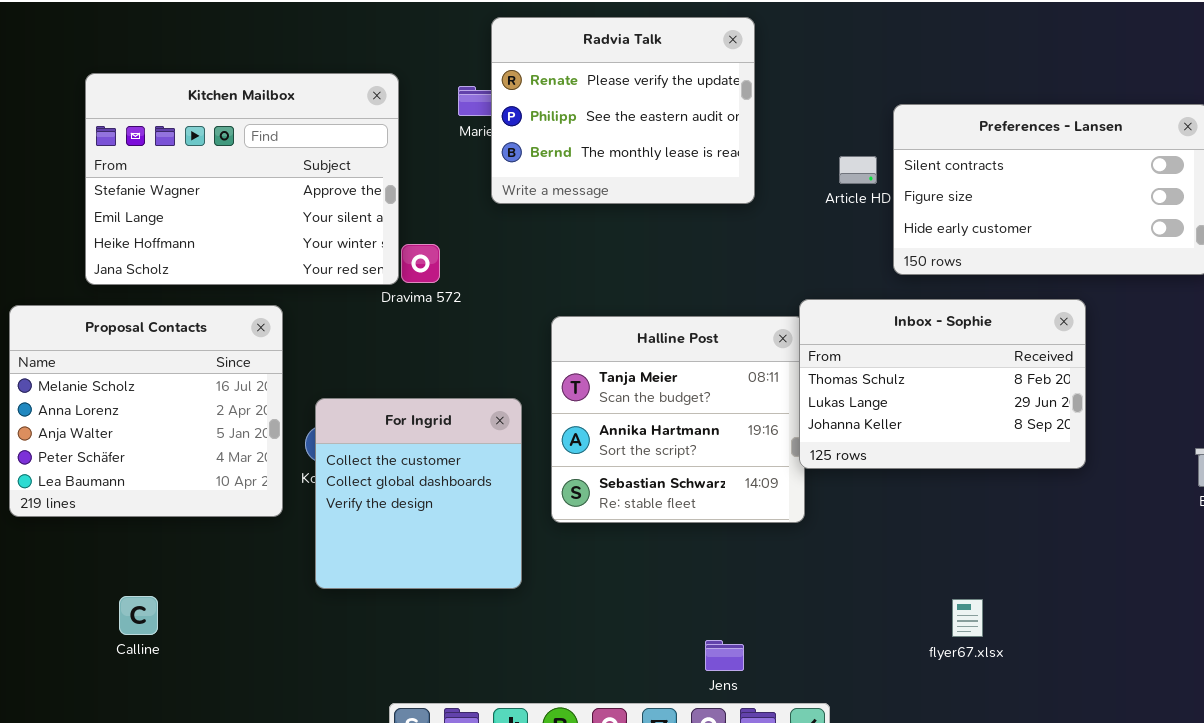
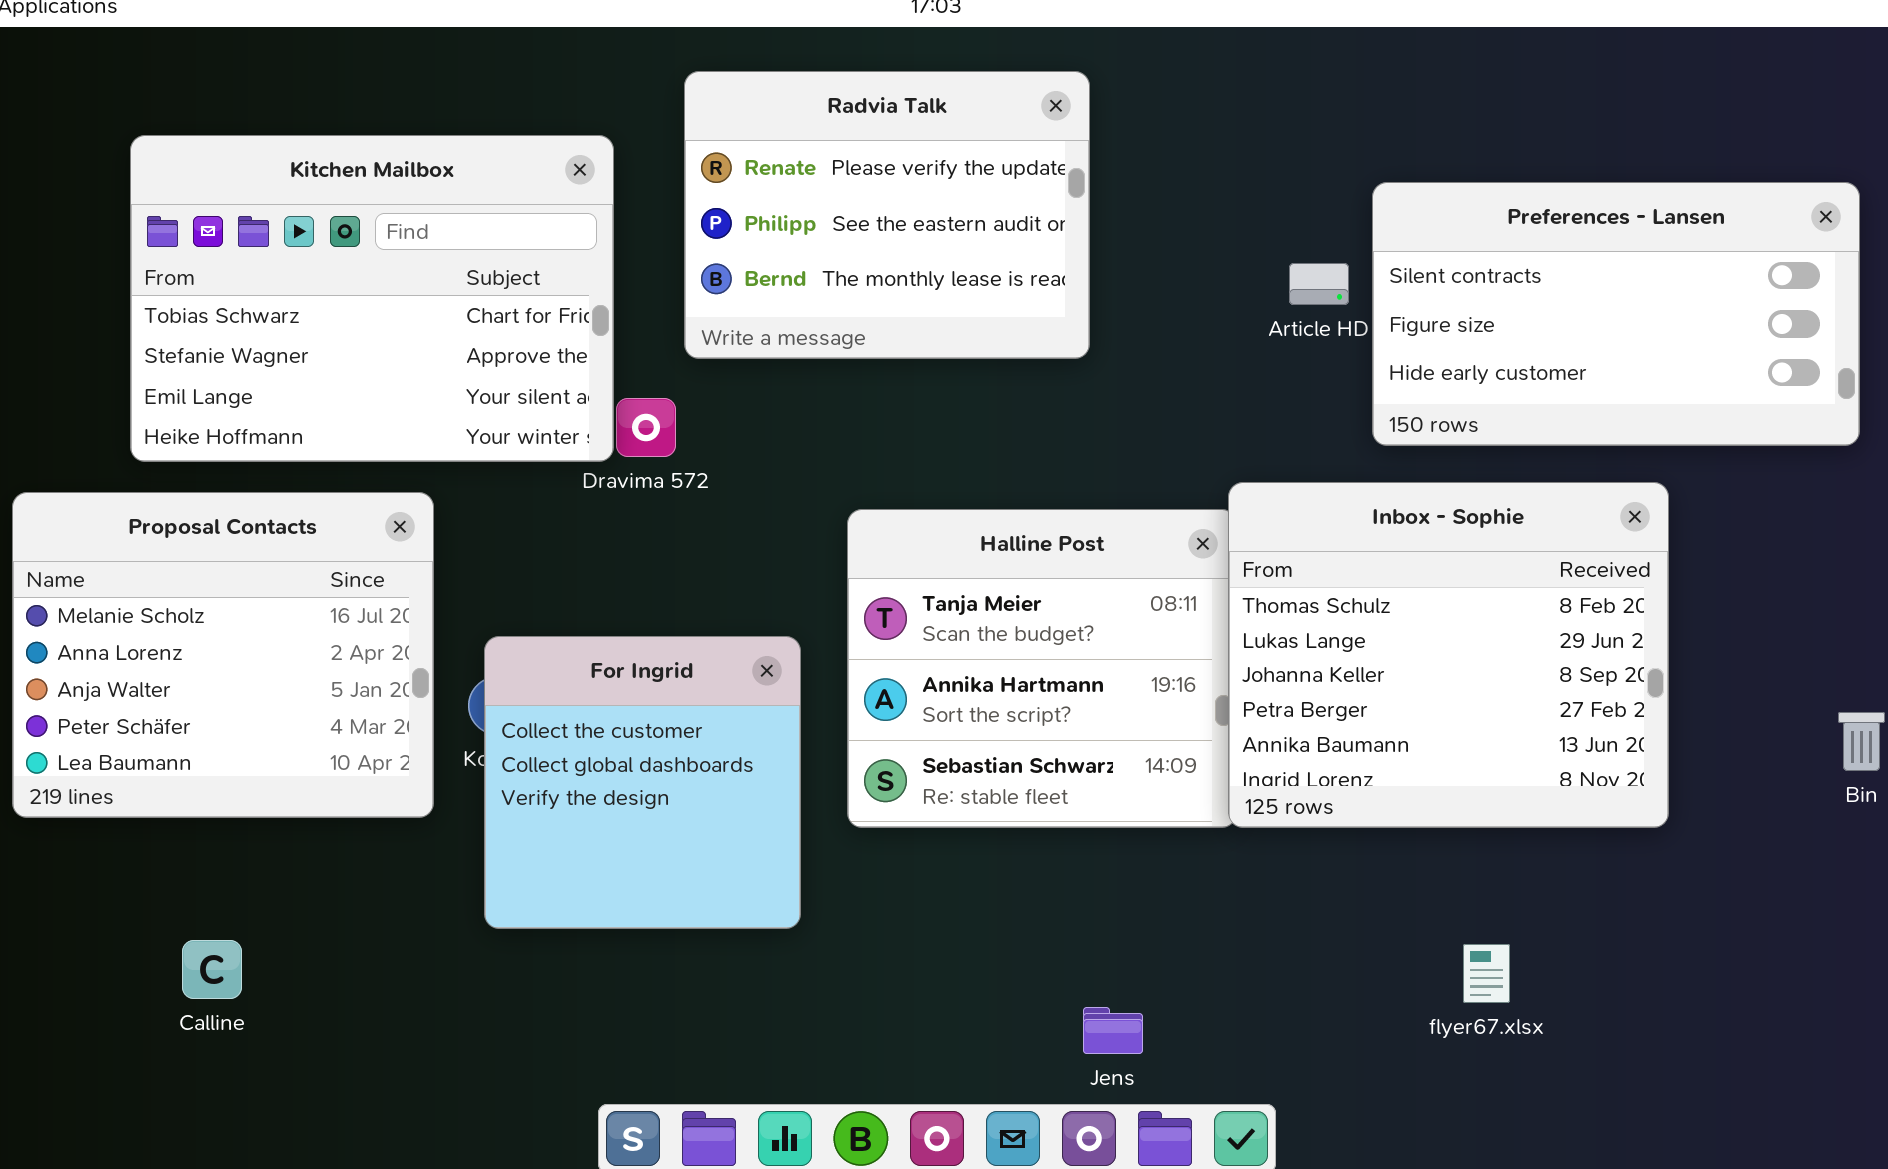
Radvia Talk: [491,17,755,204] -> [684,71,1090,359], moved
Kitchen Mailbox: [85,73,399,285] -> [130,135,614,462], scrolled up 1 row
Inbox - Sophie: [799,299,1086,469] -> [1228,482,1669,828], resized

